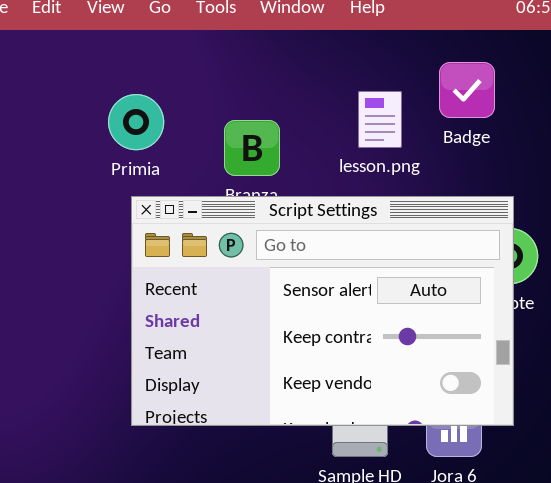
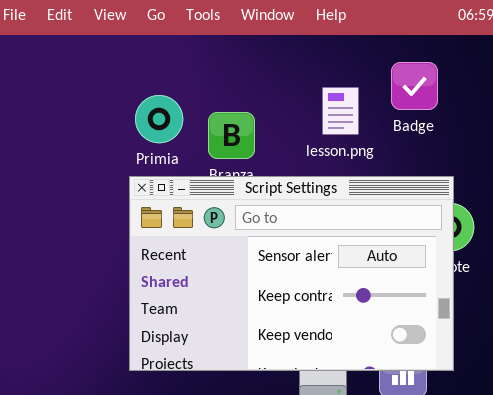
Primia: [108,94,164,150] -> [135,95,183,143], moved

